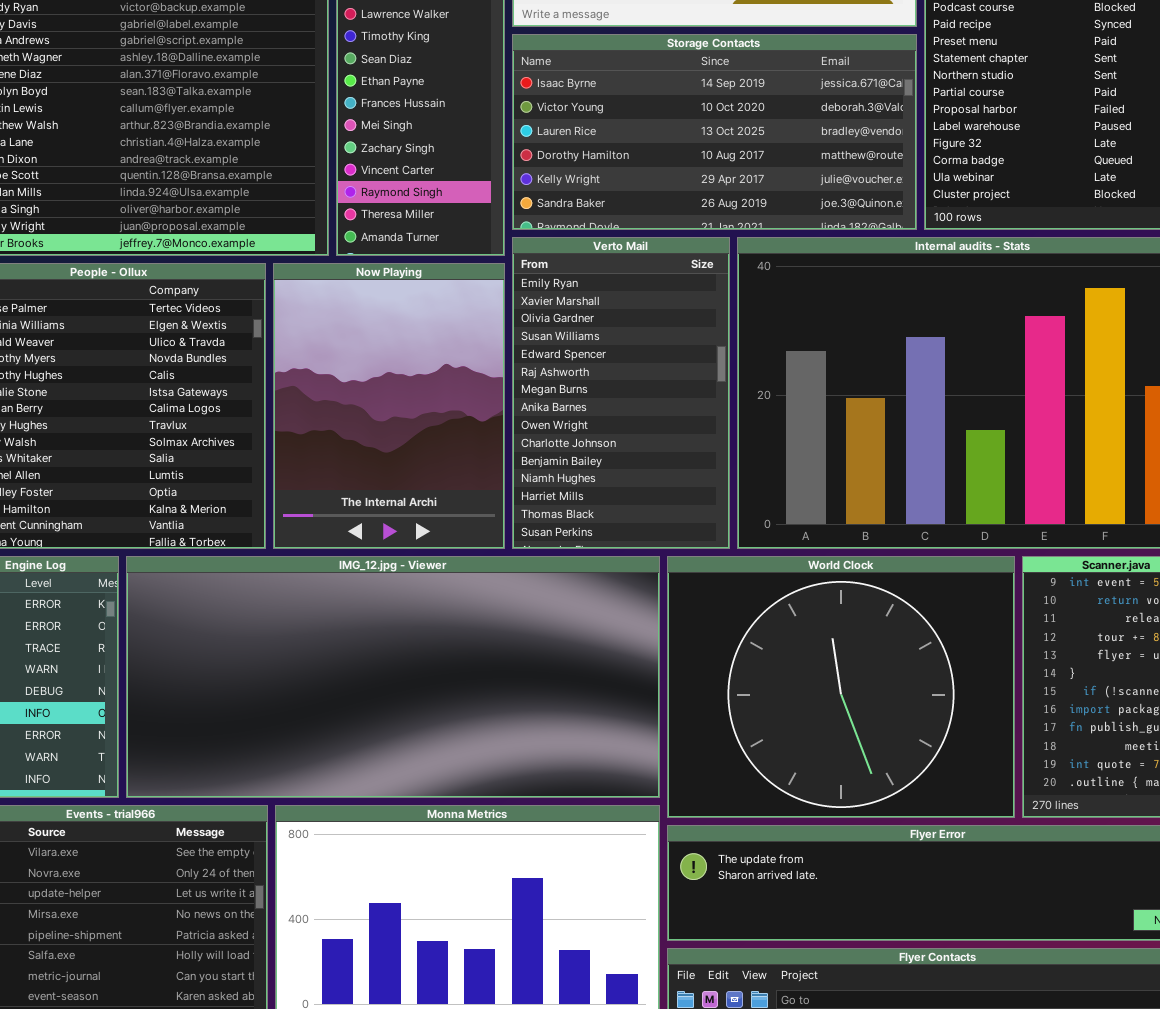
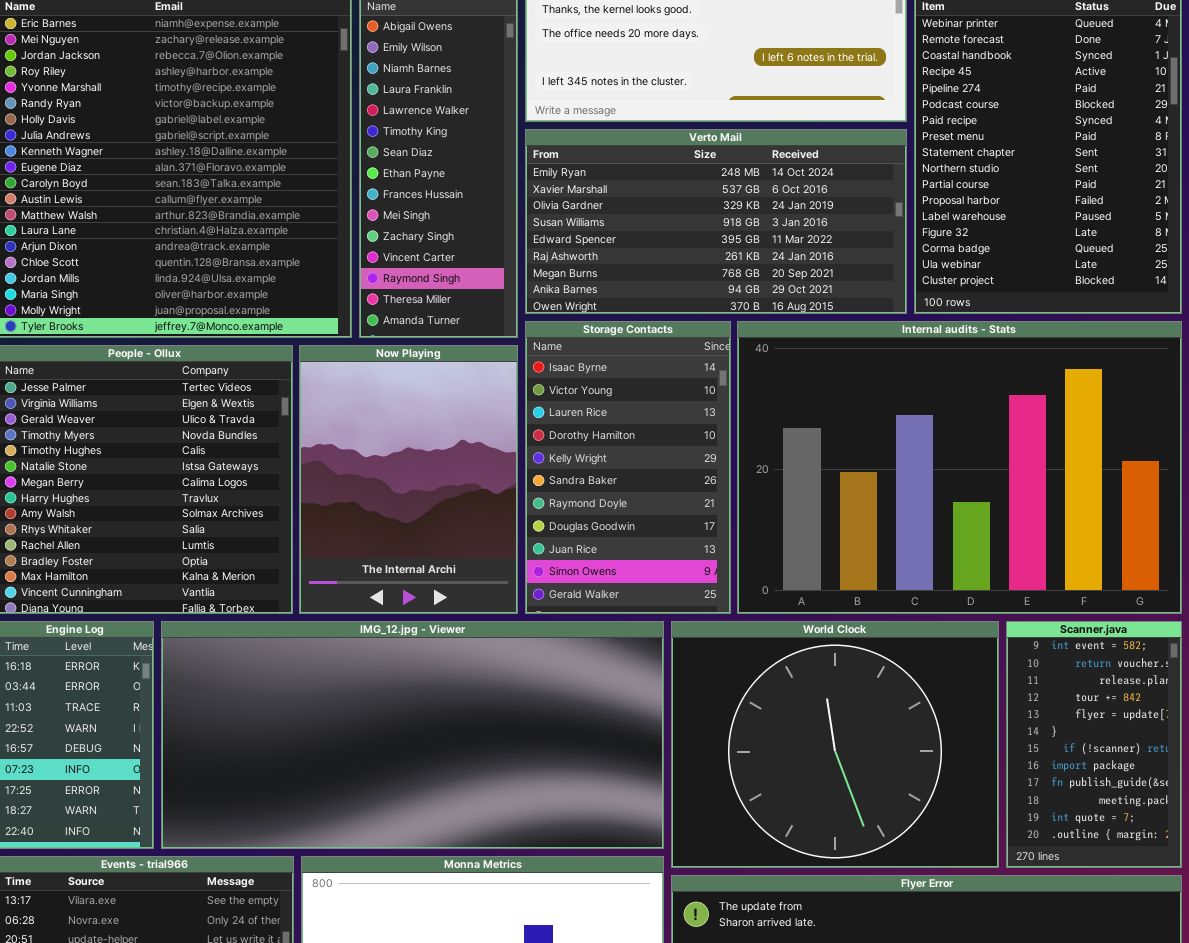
Storage Contacts: [512,34,917,230] -> [525,321,731,614], moved, resized
Verto Mail: [512,237,730,549] -> [525,129,907,314], moved, resized

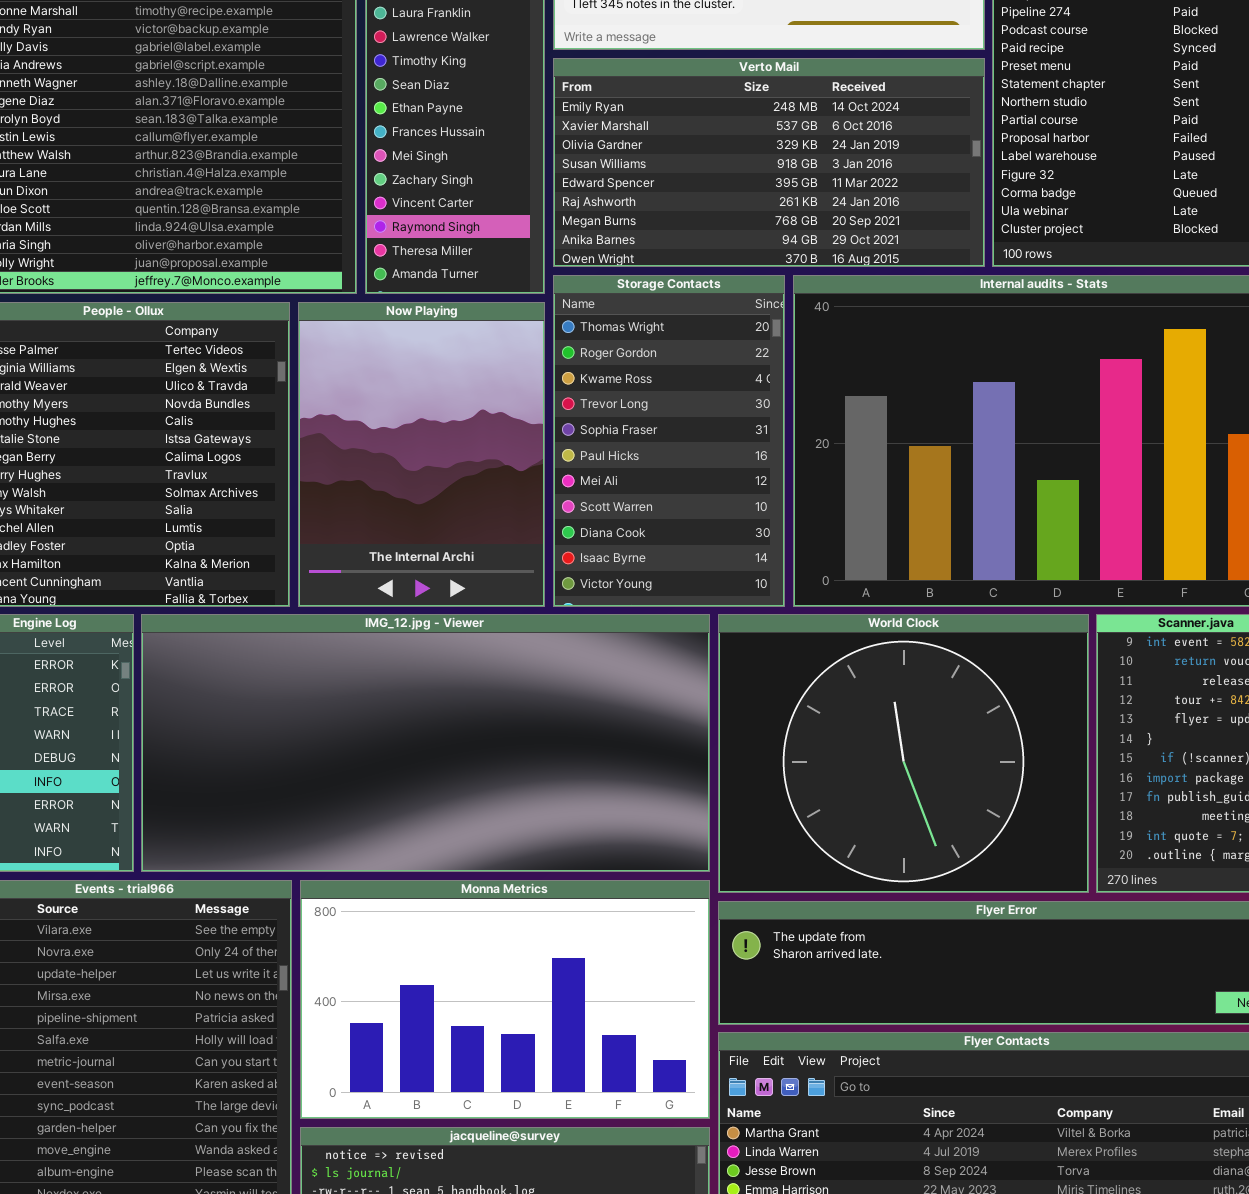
Storage Contacts: [525,321,731,614] -> [553,275,785,607], scrolled up 9 rows

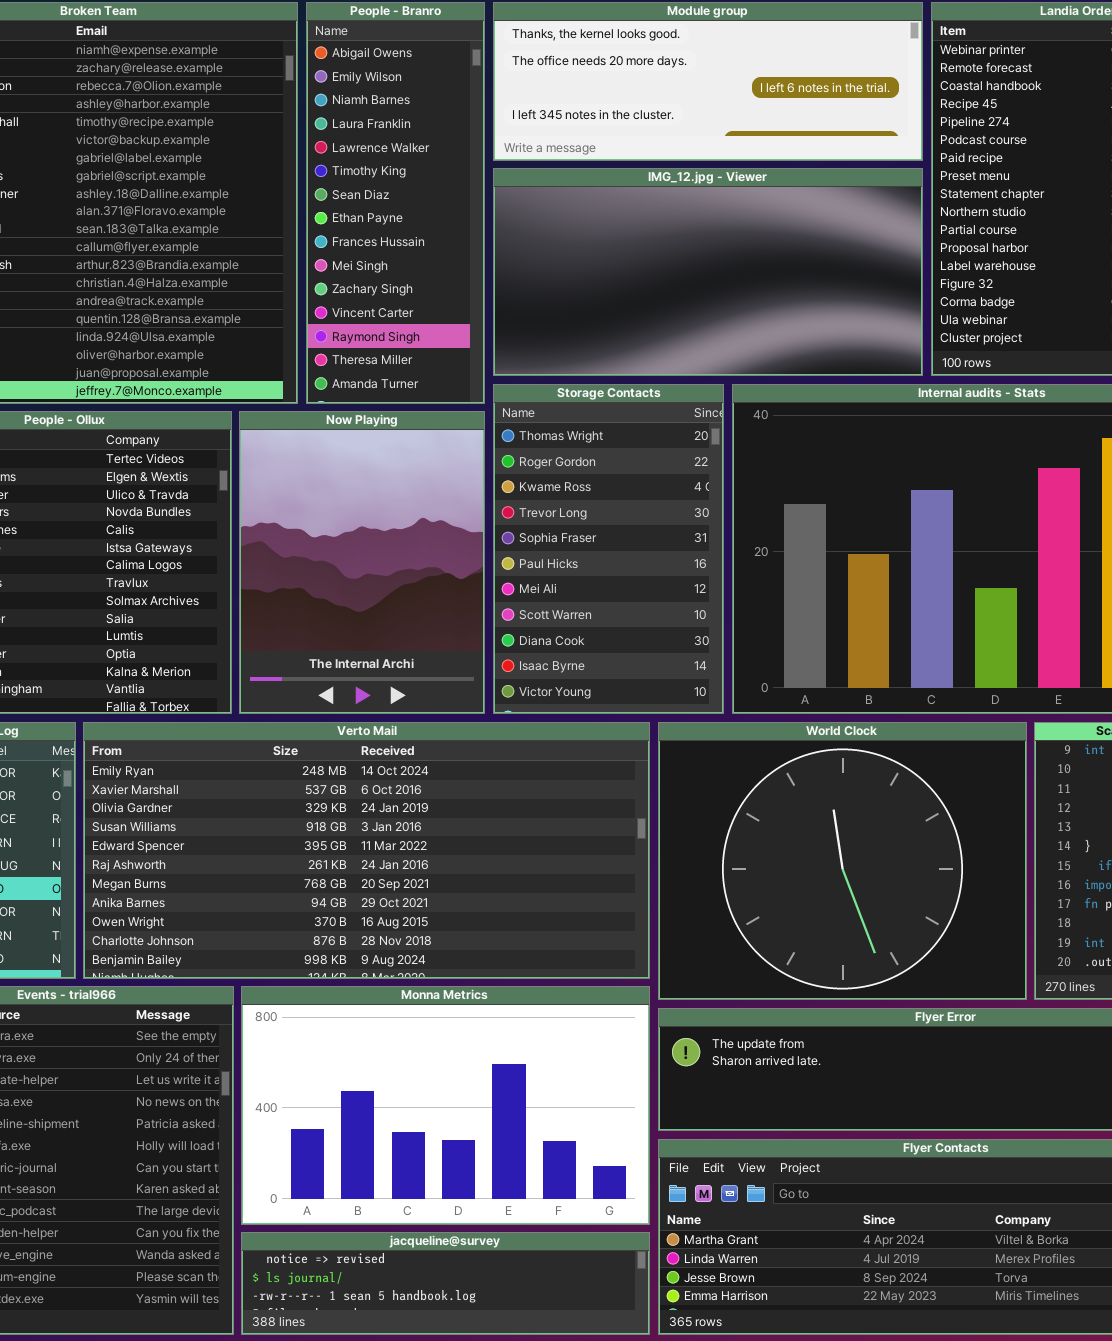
Verto Mail: [553,58,985,267] -> [83,722,650,979], moved, resized
IMG_12.jpg - Viewer: [141,614,710,872] -> [493,168,923,376], moved, resized

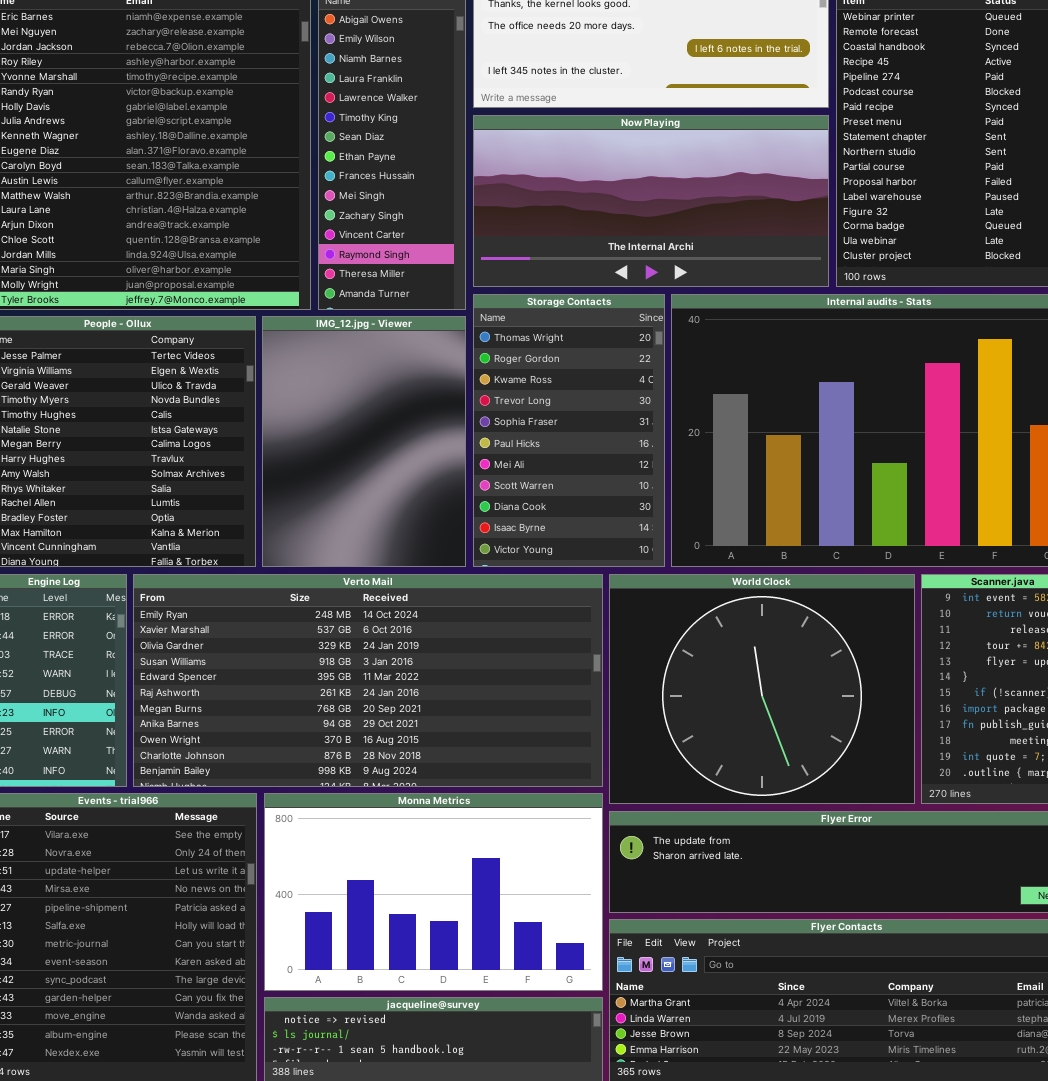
IMG_12.jpg - Viewer: [493,168,923,376] -> [262,316,466,567], moved, resized
Now Playing: [239,411,485,714] -> [473,115,829,287], moved, resized

